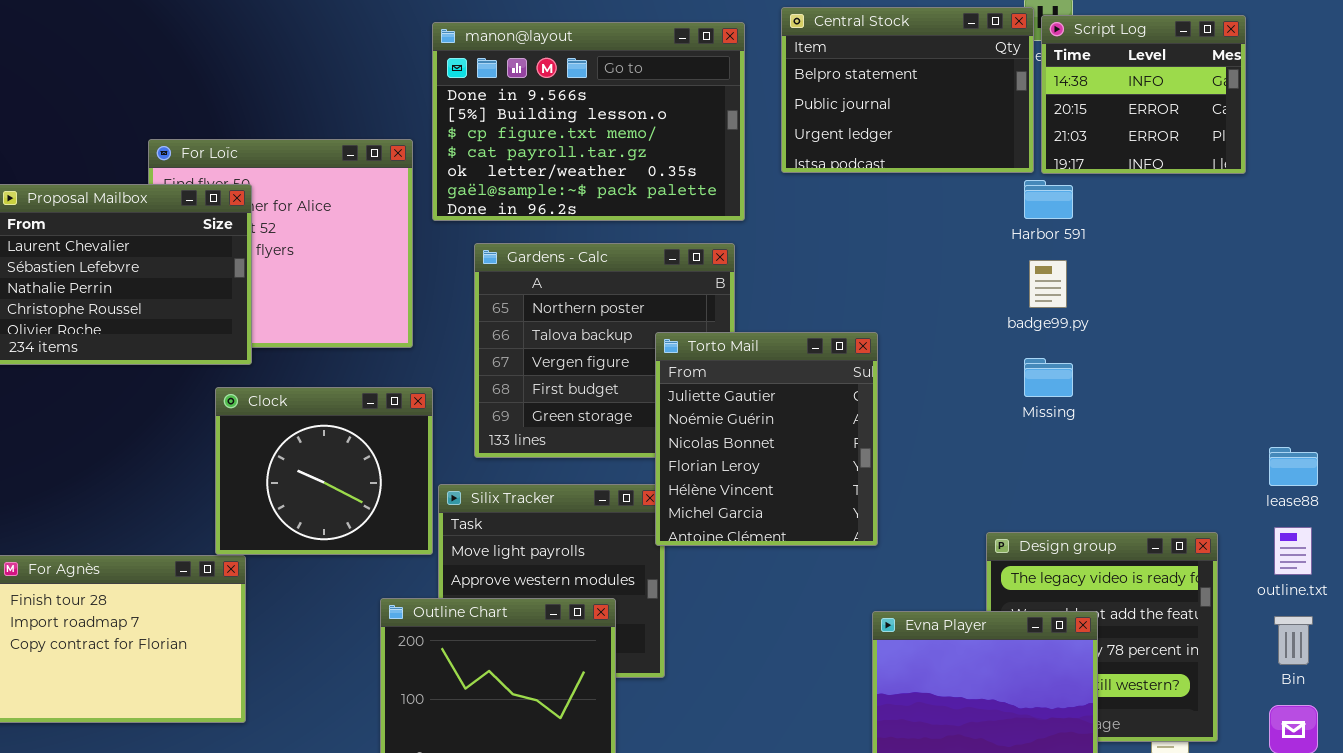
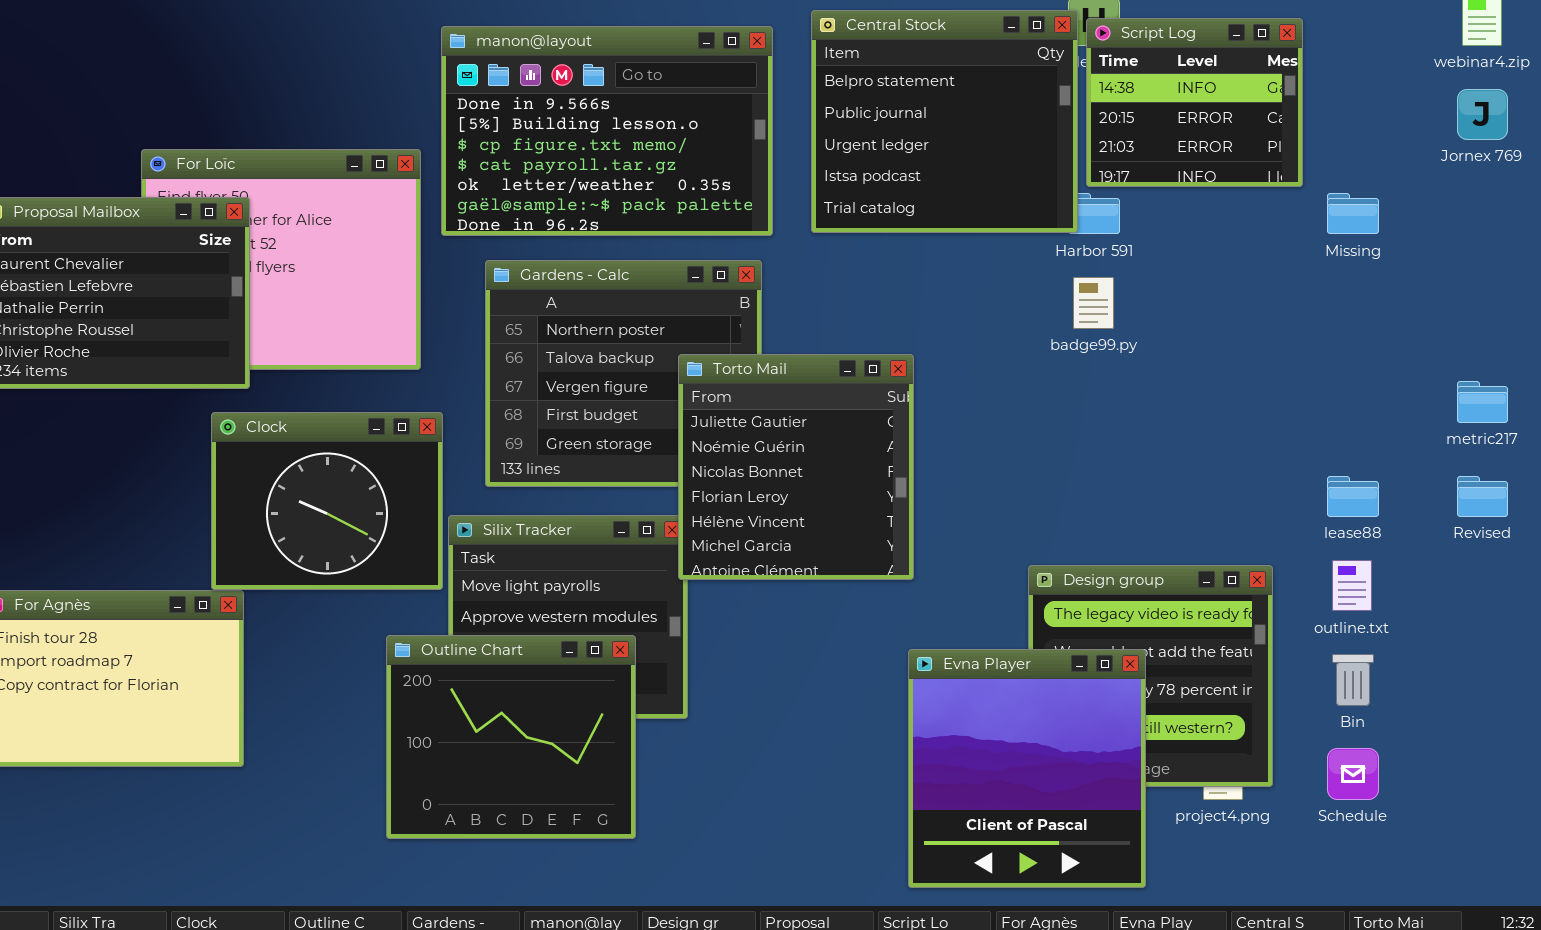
Central Stock: [781,7,1034,173] -> [811,10,1078,233], resized
Missing: [1024,358,1073,397] -> [1327,193,1379,234], moved

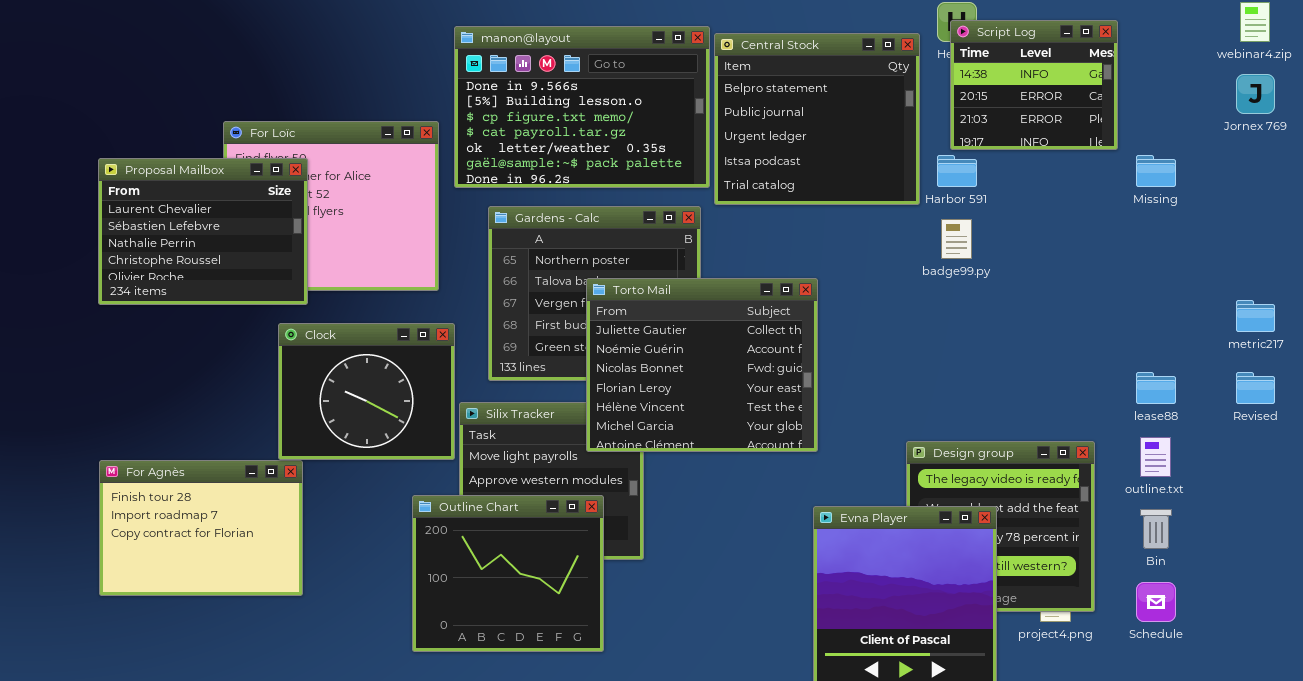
Central Stock: [811,10,1078,233] -> [714,33,920,205], moved
Torto Mail: [678,354,914,580] -> [586,278,818,452], resized

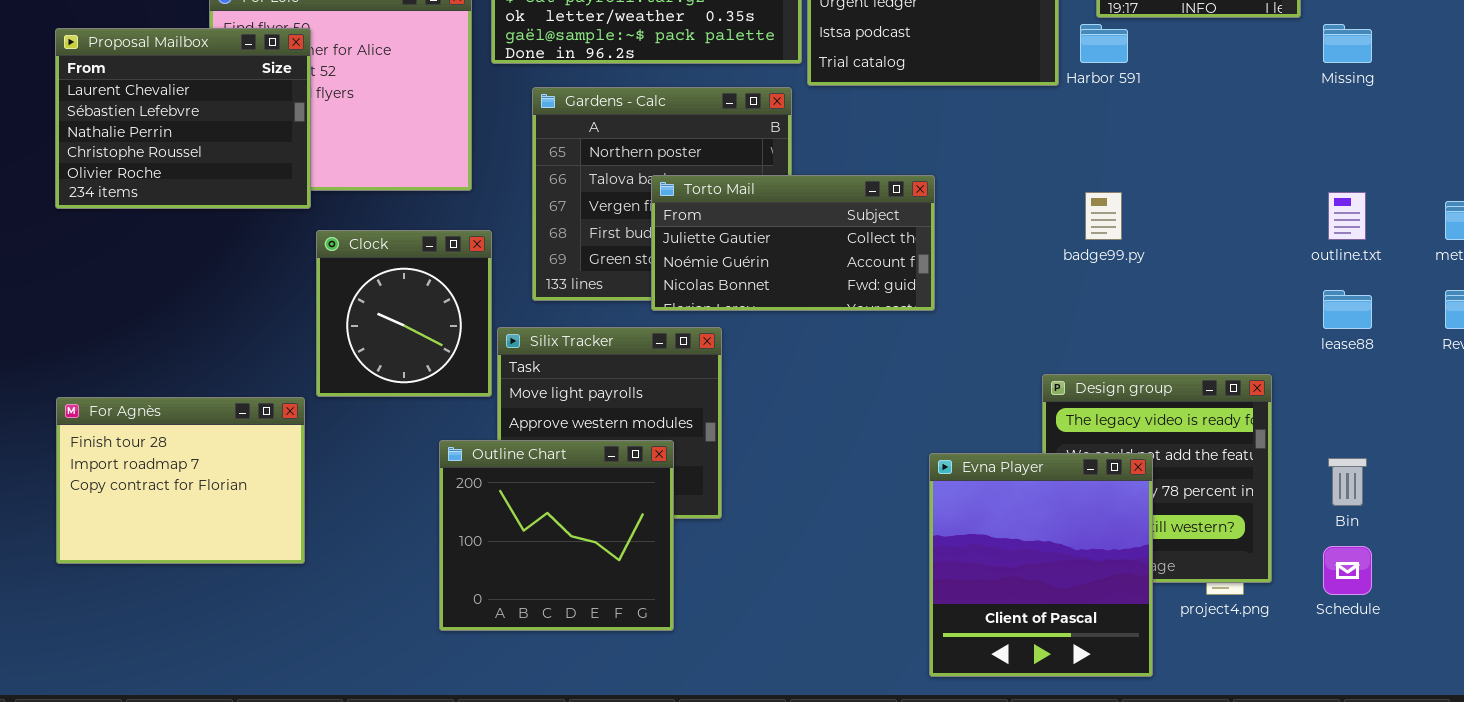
badge99.py: [941,219,972,259] -> [1085,192,1122,240], moved
Torto Mail: [586,278,818,452] -> [651,175,935,311], resized
Clock: [278,323,455,460] -> [316,230,492,397], resized
outline.txt: [1140,437,1171,477] -> [1328,192,1366,240], moved

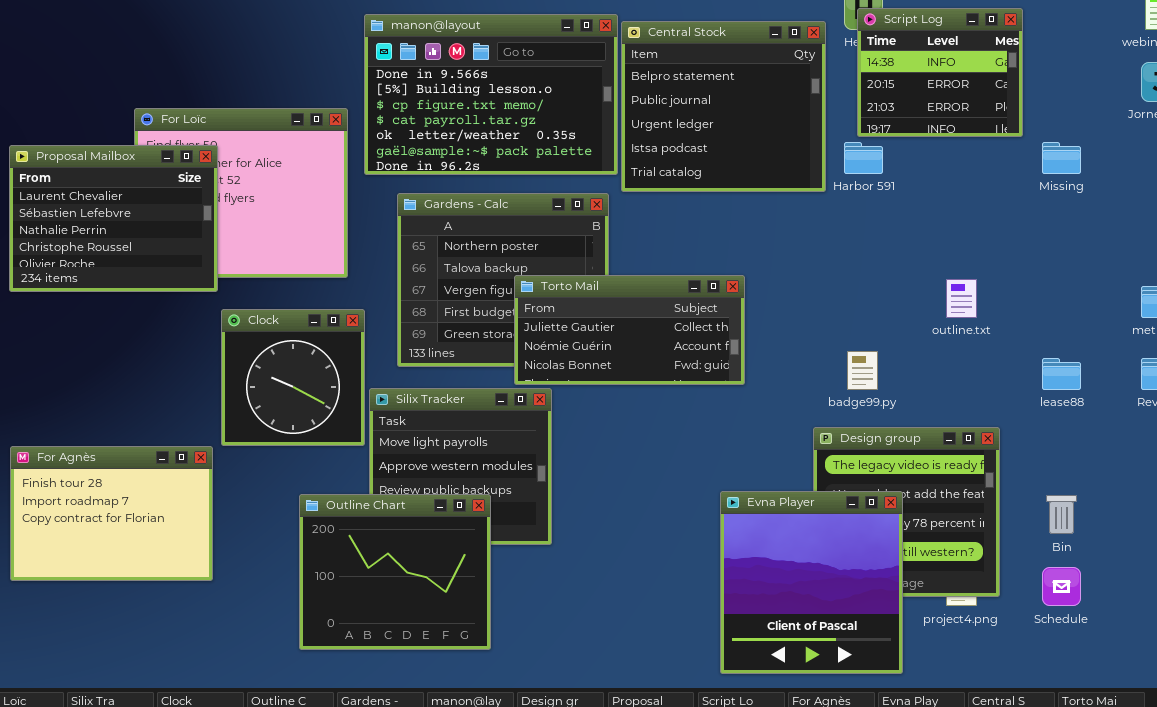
Torto Mail: [651,175,935,311] -> [514,275,745,385], moved
badge99.py: [1085,192,1122,240] -> [847,351,878,390], moved
outline.txt: [1328,192,1366,240] -> [946,279,977,318], moved
Outline Chart: [439,440,674,631] -> [299,494,491,650], moved

